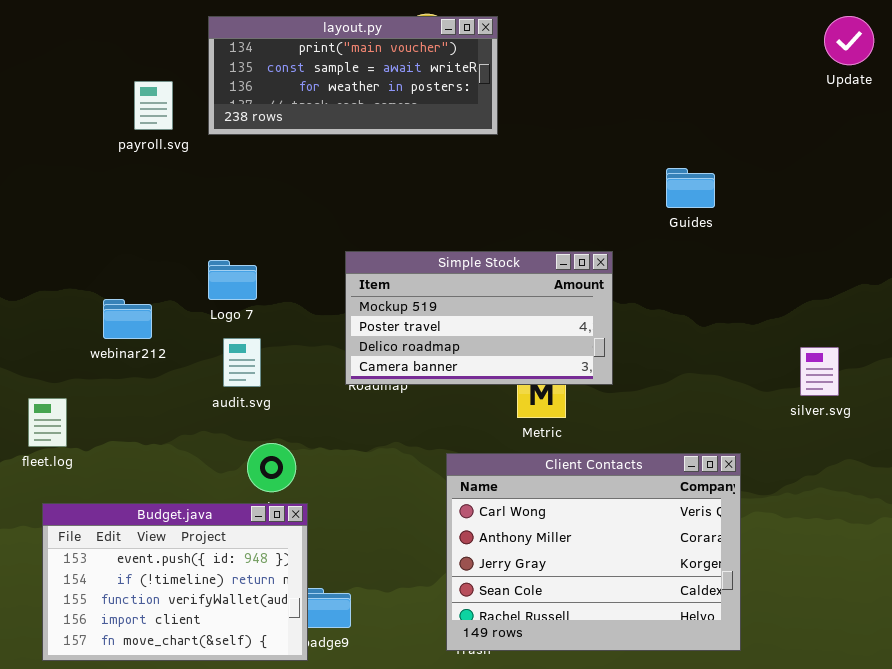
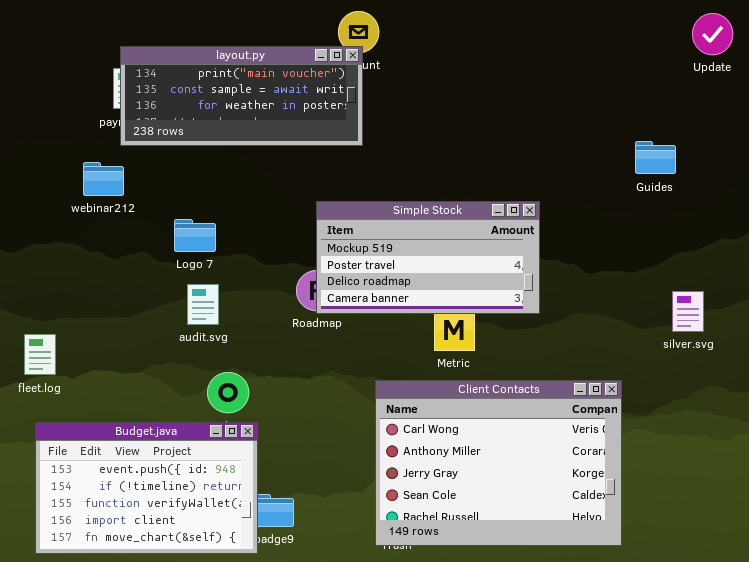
layout.py: [208,16,498,135] -> [120,46,363,146], moved
Guides: [666,168,715,208] -> [635,141,676,174], moved
Simple Stock: [345,251,613,385] -> [316,201,540,314], moved
webinar212: [103,299,152,339] -> [83,162,124,196], moved

